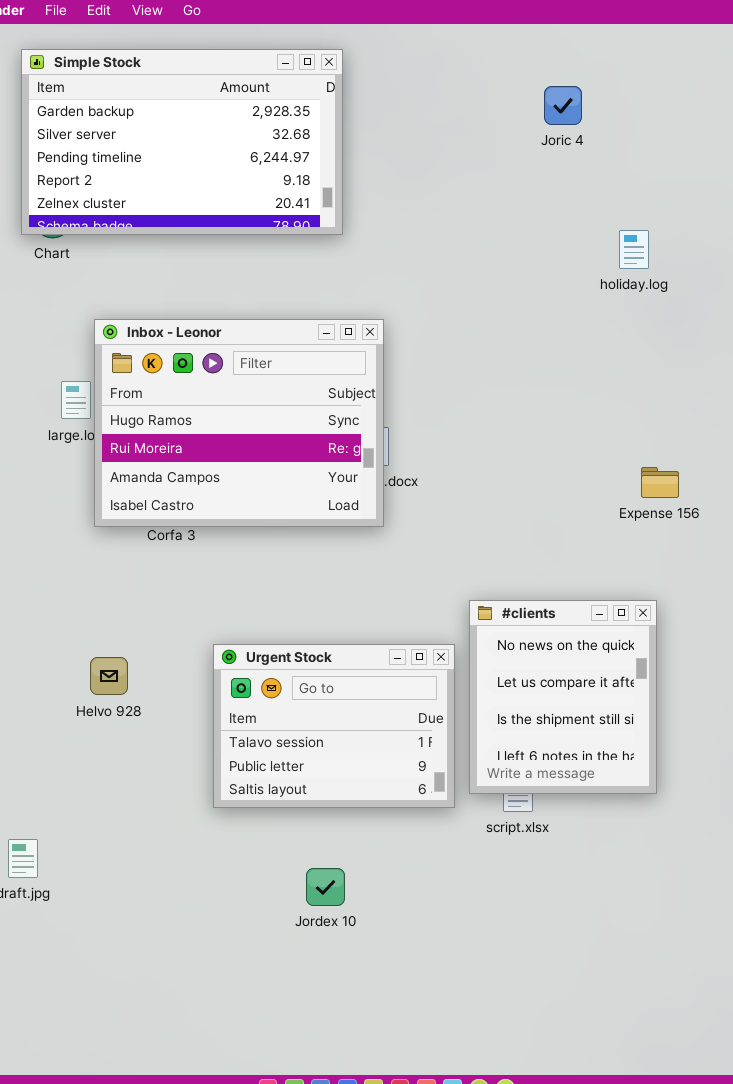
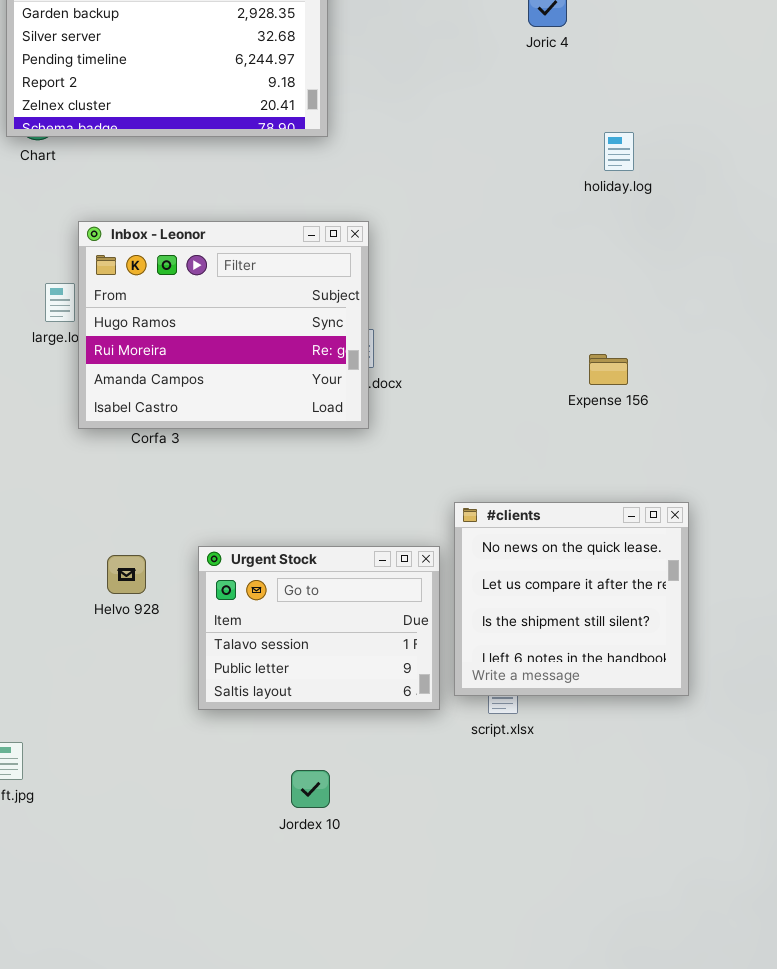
Expense 156: [641,467,679,498] -> [589,354,628,385], moved
#clients: [469,600,657,794] -> [454,502,689,696], resized
Helvo 928: [90,657,128,695] -> [107,555,146,594], moved

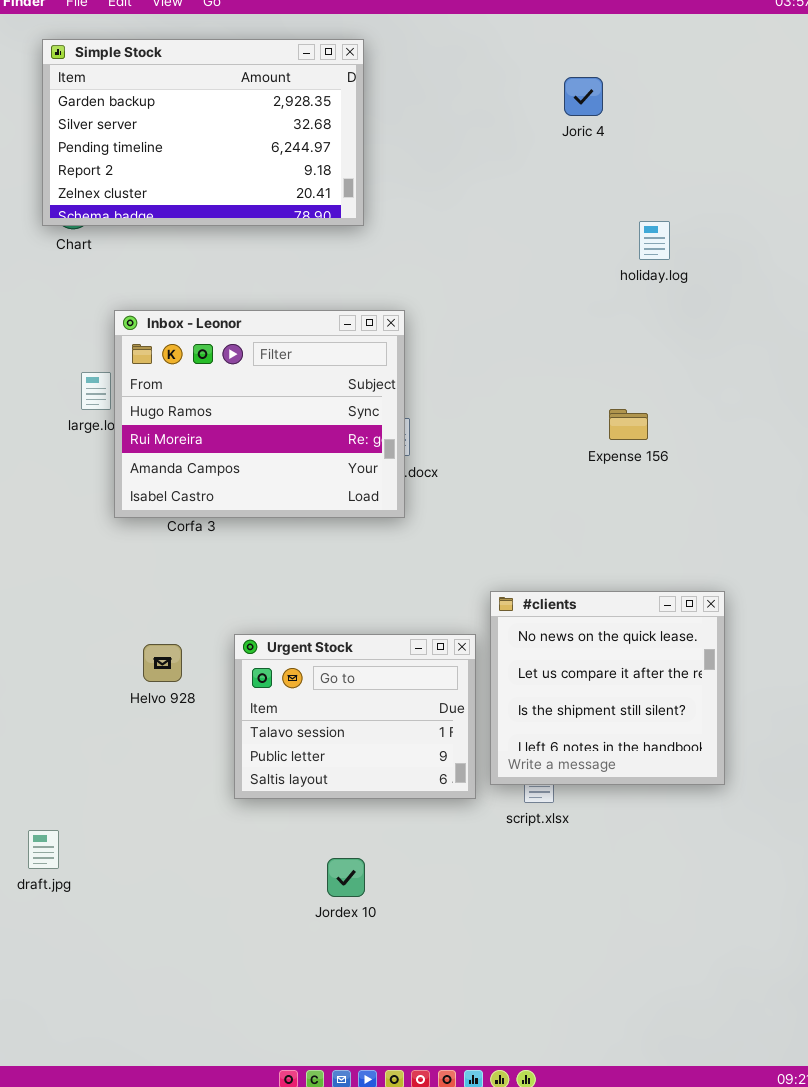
Expense 156: [589,354,628,385] -> [609,409,648,440], moved

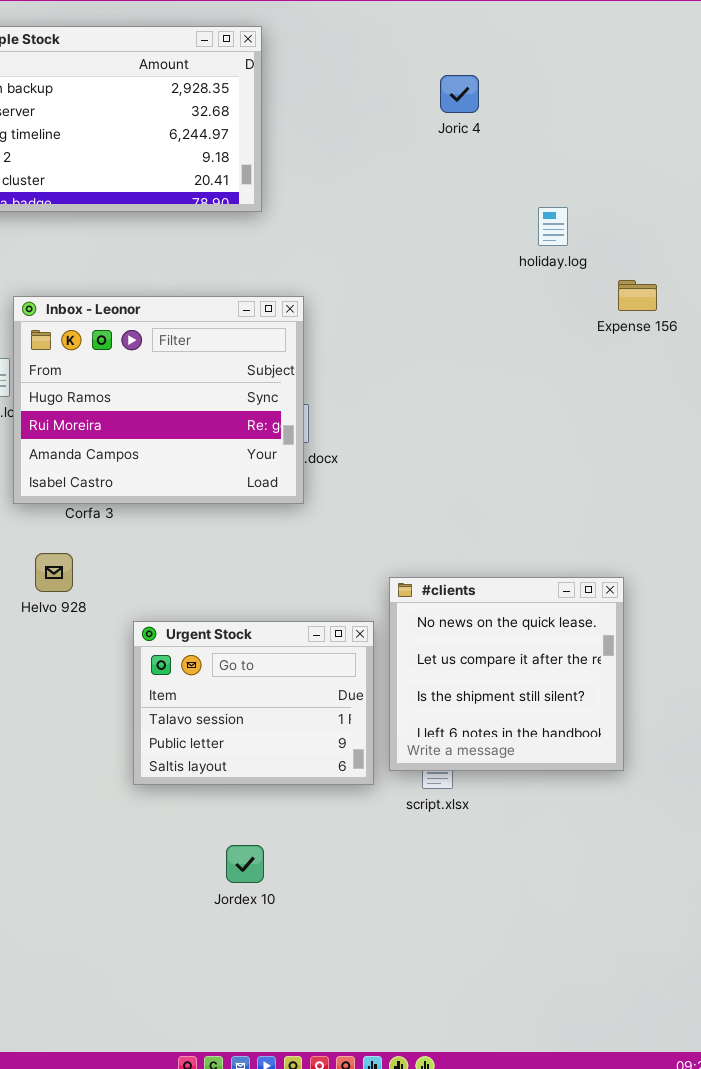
Joric 4: [564,77,603,116] -> [440,75,479,113], moved
Expense 156: [609,409,648,440] -> [618,280,657,311], moved
Helvo 928: [143,644,182,682] -> [35,553,73,592], moved

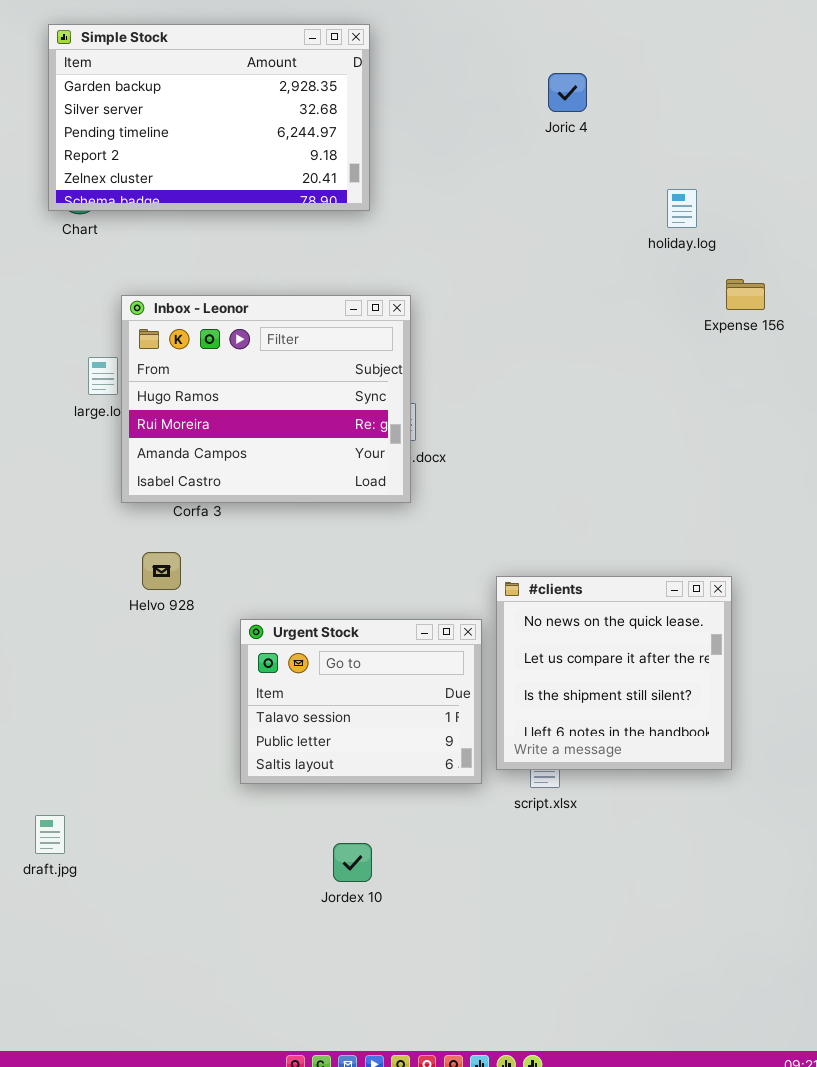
holiday.log: [538,207,568,246] -> [667,189,697,228], moved

